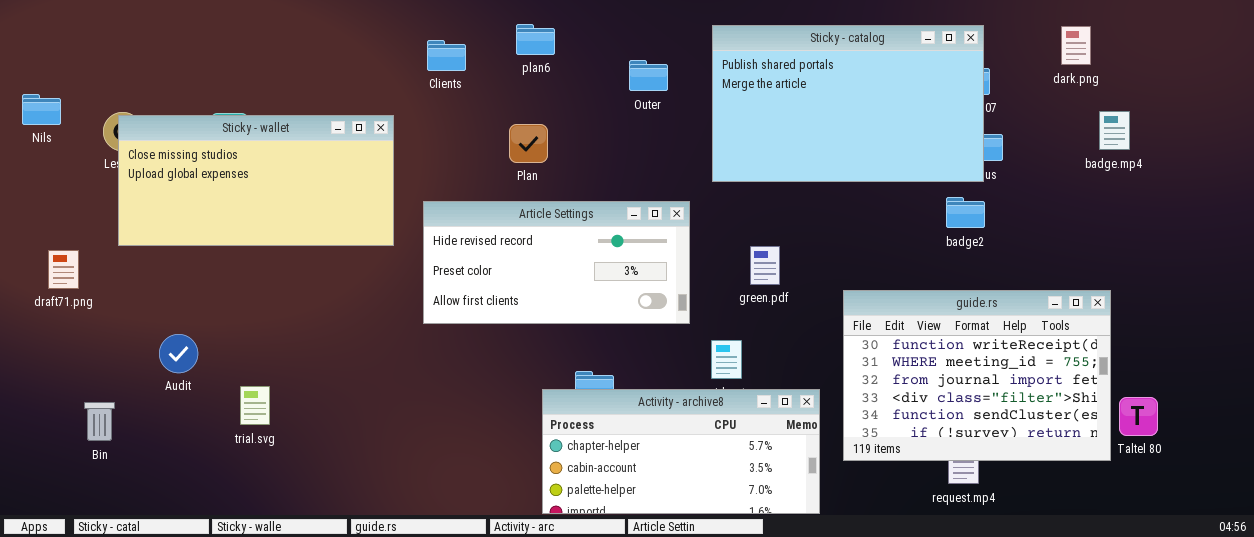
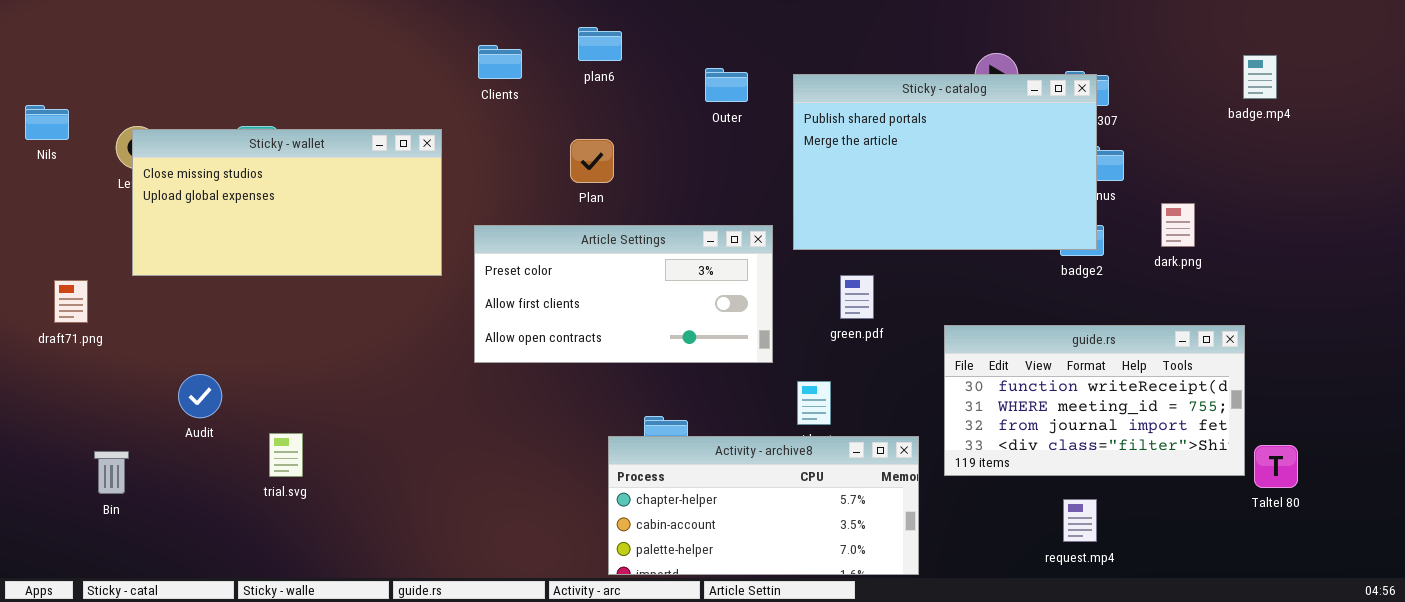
Sticky - catalog: [712,25,984,182] -> [793,74,1097,250], moved
dark.png: [1061,26,1091,65] -> [1161,203,1195,247], moved
badge.mp4: [1099,111,1130,150] -> [1243,55,1277,99], moved
Article Settings: [423,201,690,324] -> [474,225,773,363], scrolled down 1 row
guide.rs: [843,290,1111,461] -> [944,325,1245,476], resized

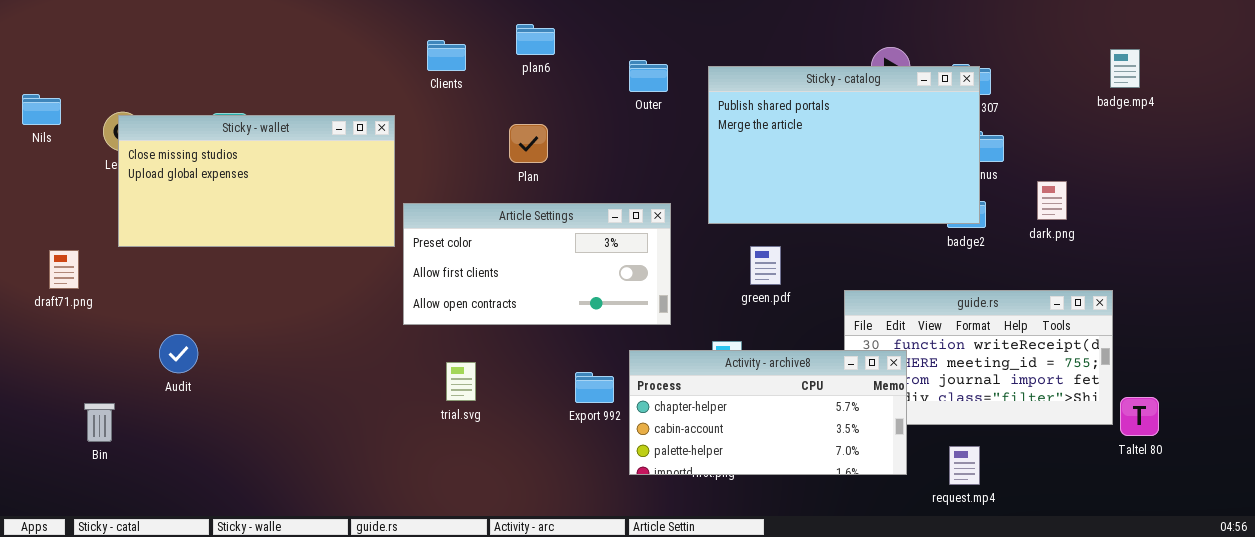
Article Settings: [474,225,773,363] -> [403,203,671,325], moved
trial.svg: [269,433,303,477] -> [446,362,476,401], moved
Activity - archive8: [608,436,919,575] -> [629,350,907,475], moved

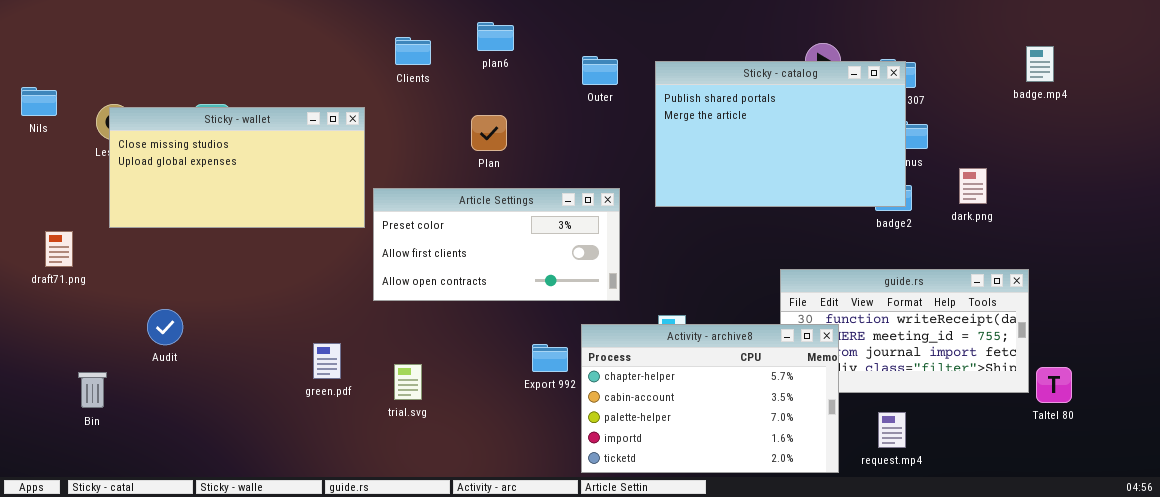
green.pdf: [750,246,781,285] -> [313,343,341,379], moved
Activity - archive8: [629,350,907,475] -> [581,324,839,473], resized
trial.svg: [446,362,476,401] -> [394,364,422,400], moved

